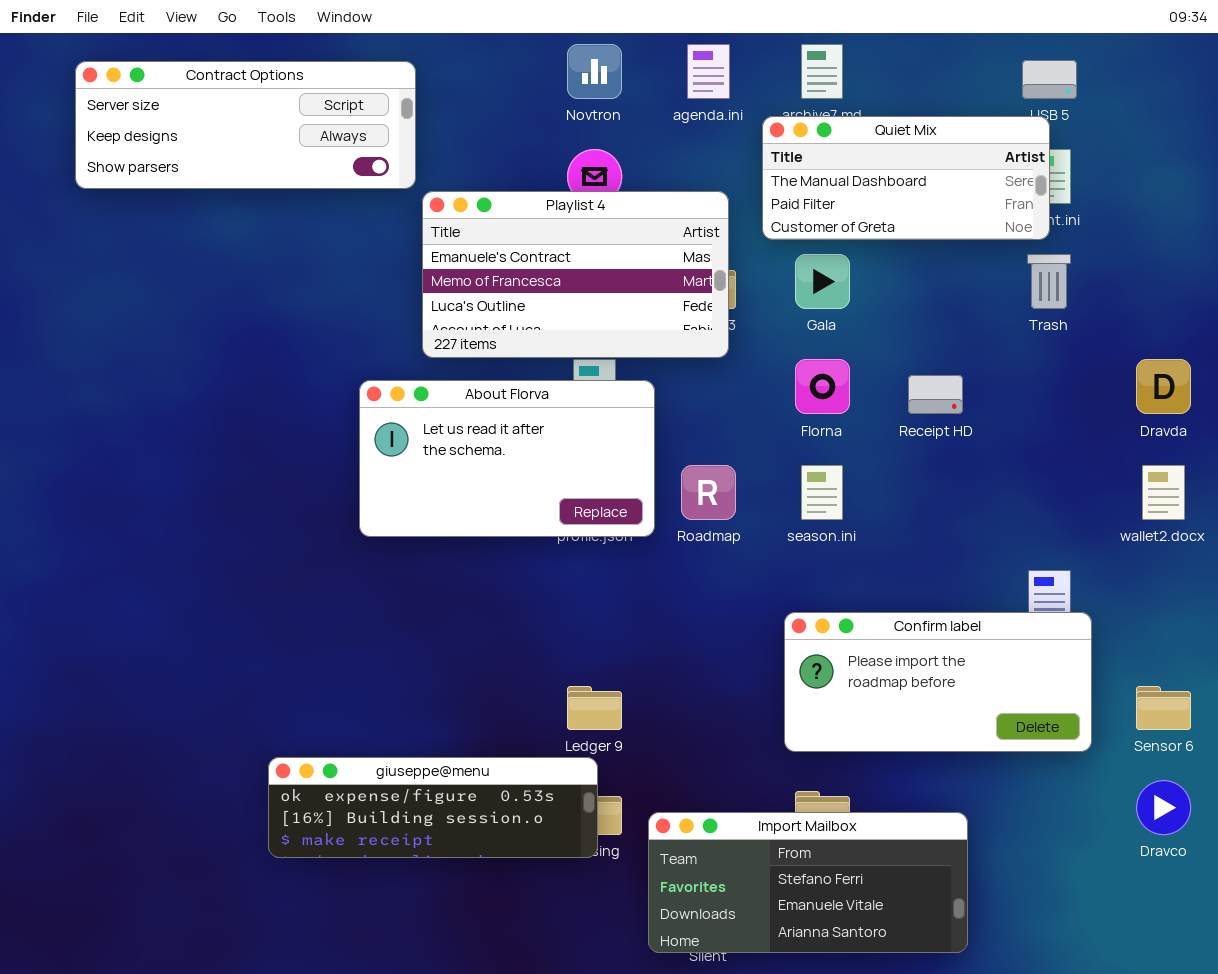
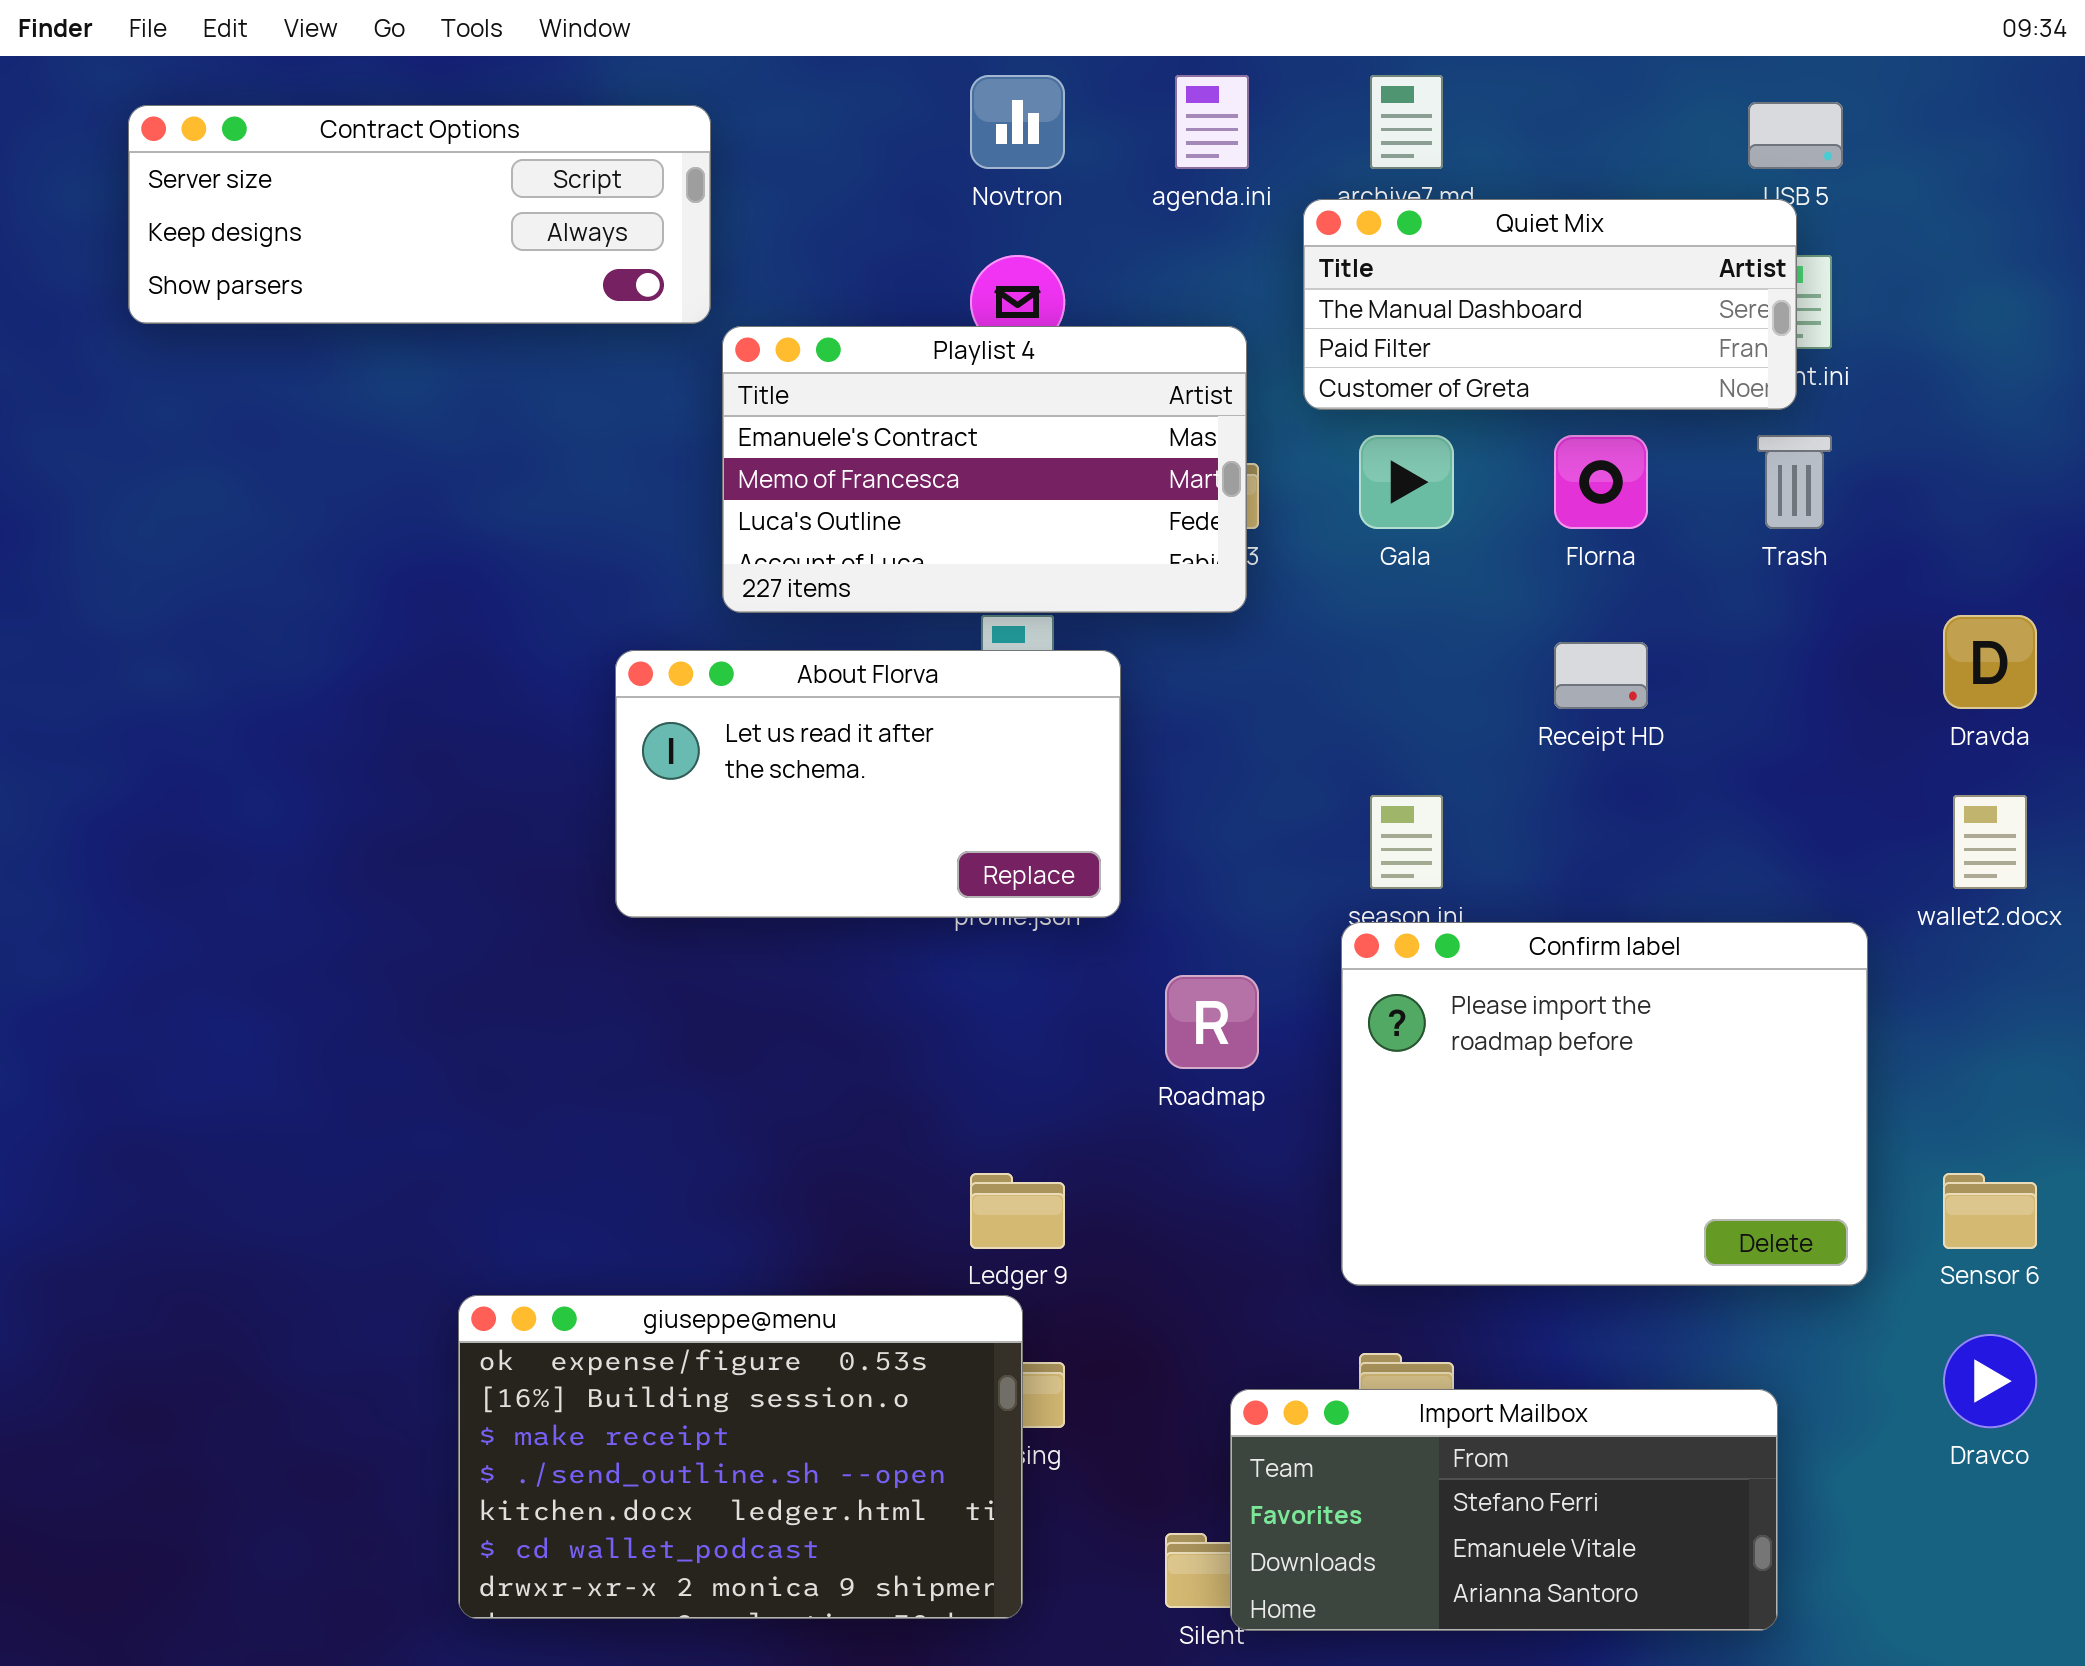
Florna: [795,359,850,414] -> [1554,435,1648,529], moved
Roadmap: [681,465,736,520] -> [1165,975,1259,1069], moved
Confirm label: [784,612,1092,752] -> [1341,922,1868,1286], resized
giuseppe@menu: [268,757,598,858] -> [458,1295,1023,1619], resized
Import Mailbox: [648,812,968,953] -> [1230,1389,1778,1631], moved

